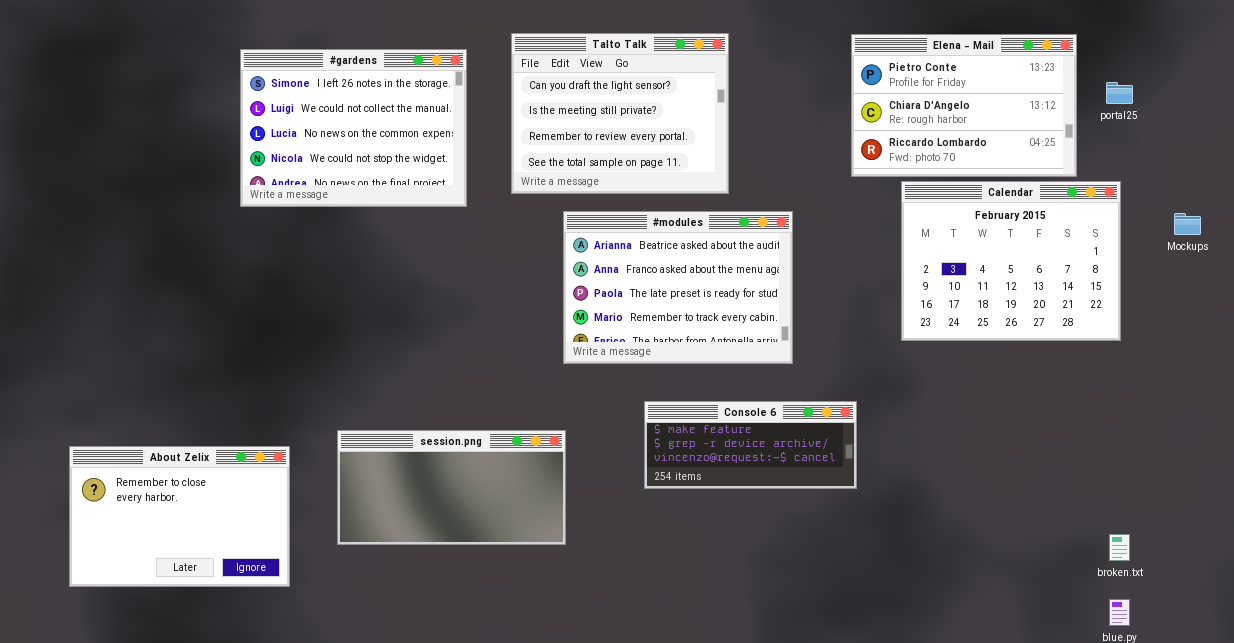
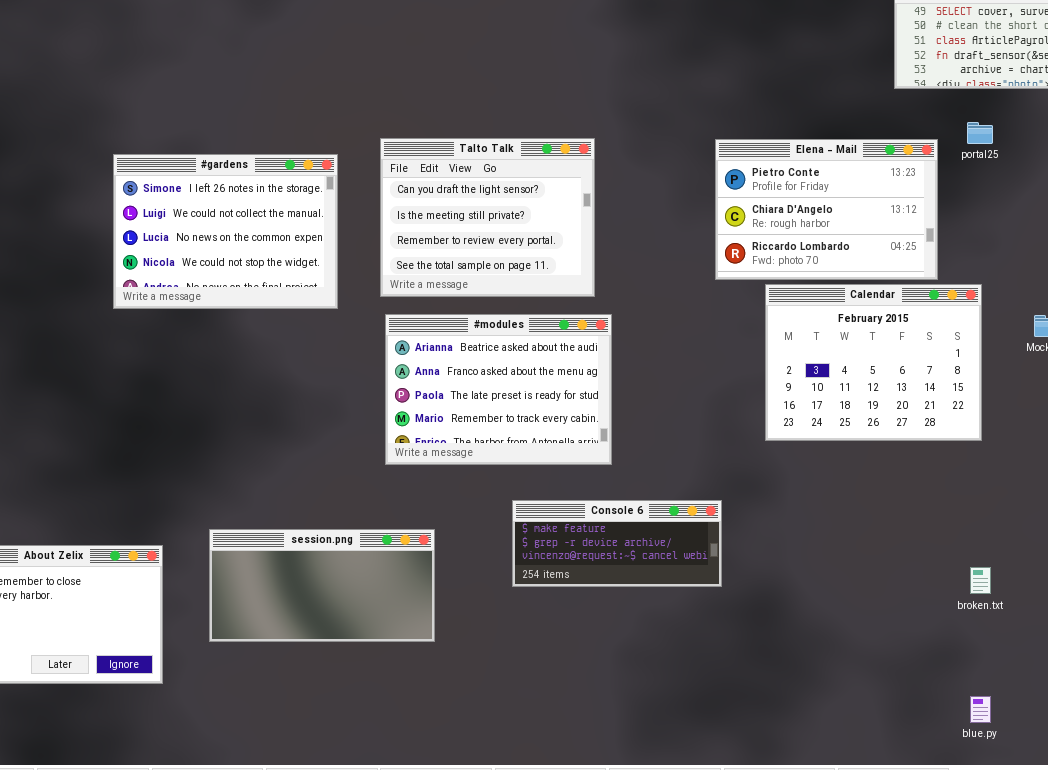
portal25: [1106,82,1133,104] -> [967,122,993,144], moved
#modules: [563,211,793,364] -> [385,314,612,465], moved
broken.txt: [1109,534,1130,561] -> [970,567,991,594], moved

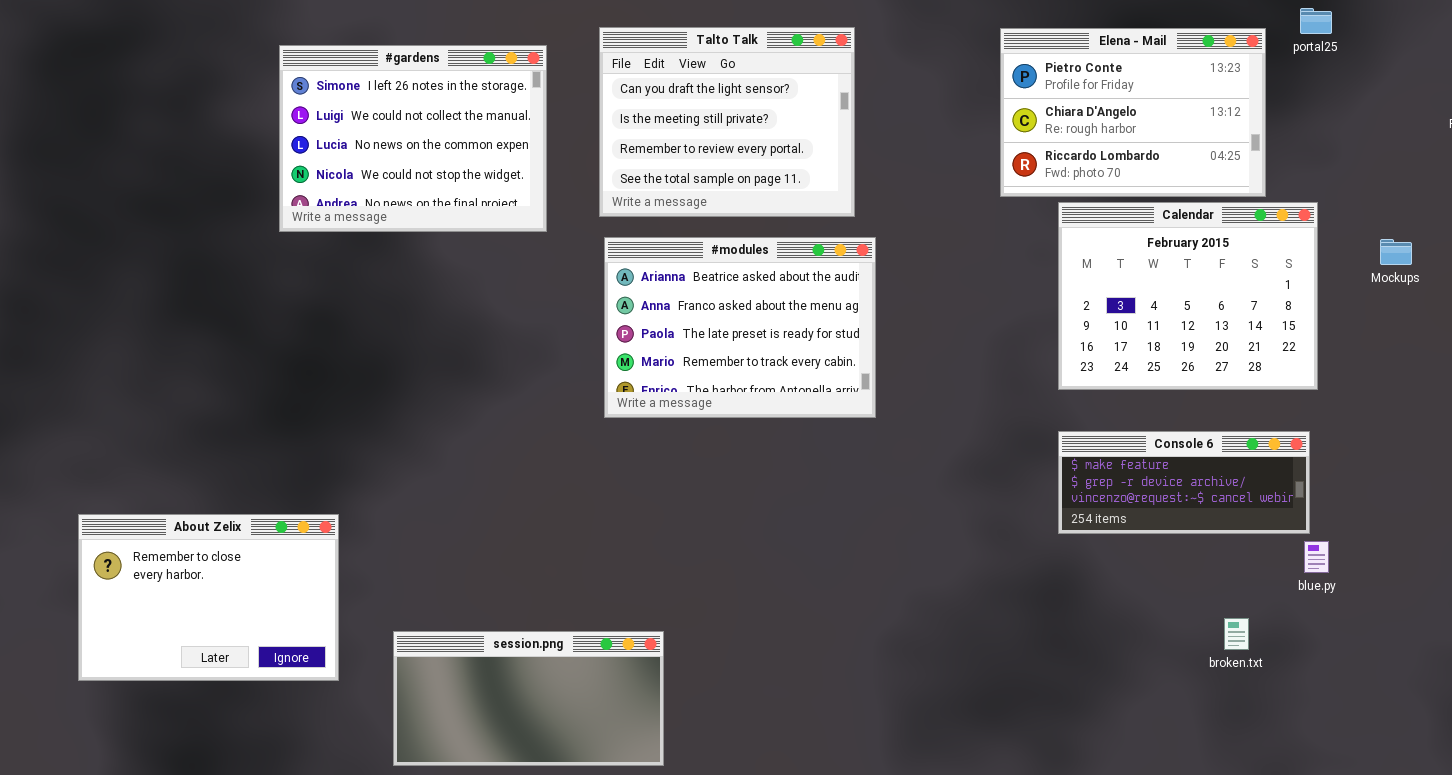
Console 6: [512,500,722,587] -> [1058,431,1310,534], moved
session.png: [209,529,435,642] -> [393,631,664,766], moved
broken.txt: [970,567,991,594] -> [1224,618,1249,650], moved
blue.py: [970,696,991,723] -> [1304,541,1329,573], moved

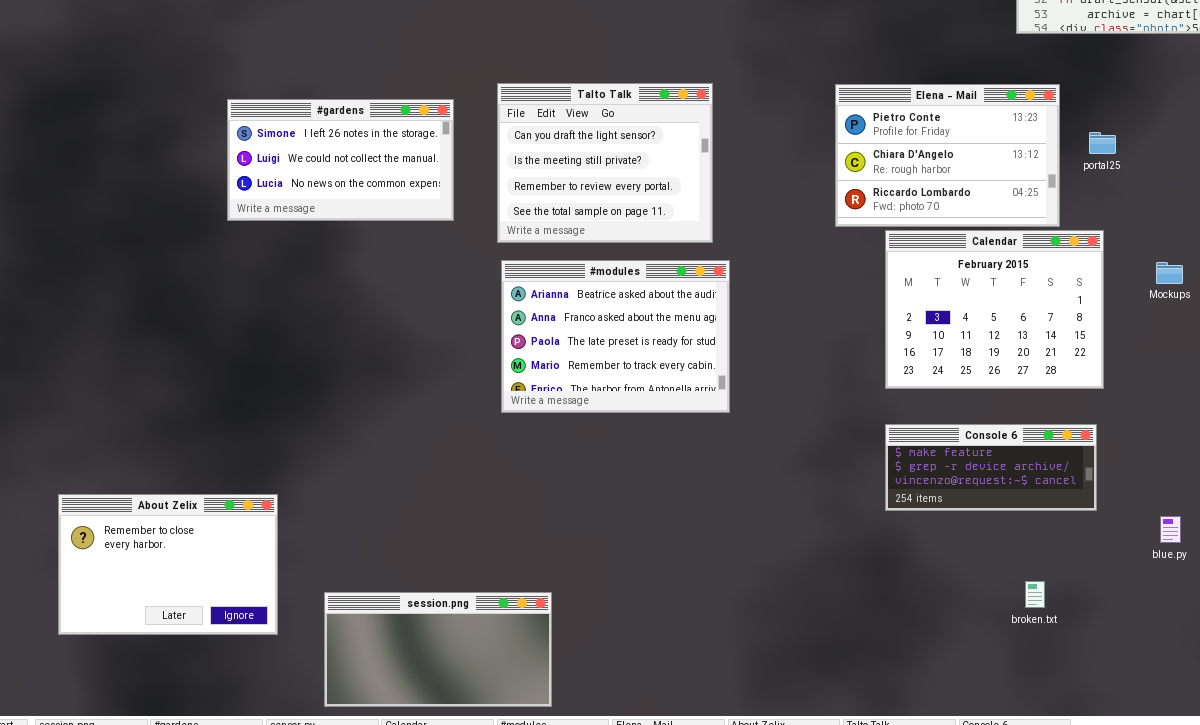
portal25: [1300,8,1332,34] -> [1089,132,1116,154], moved
#gardens: [279,45,547,232] -> [227,99,454,221], resized
blue.py: [1304,541,1329,573] -> [1160,516,1181,543], moved

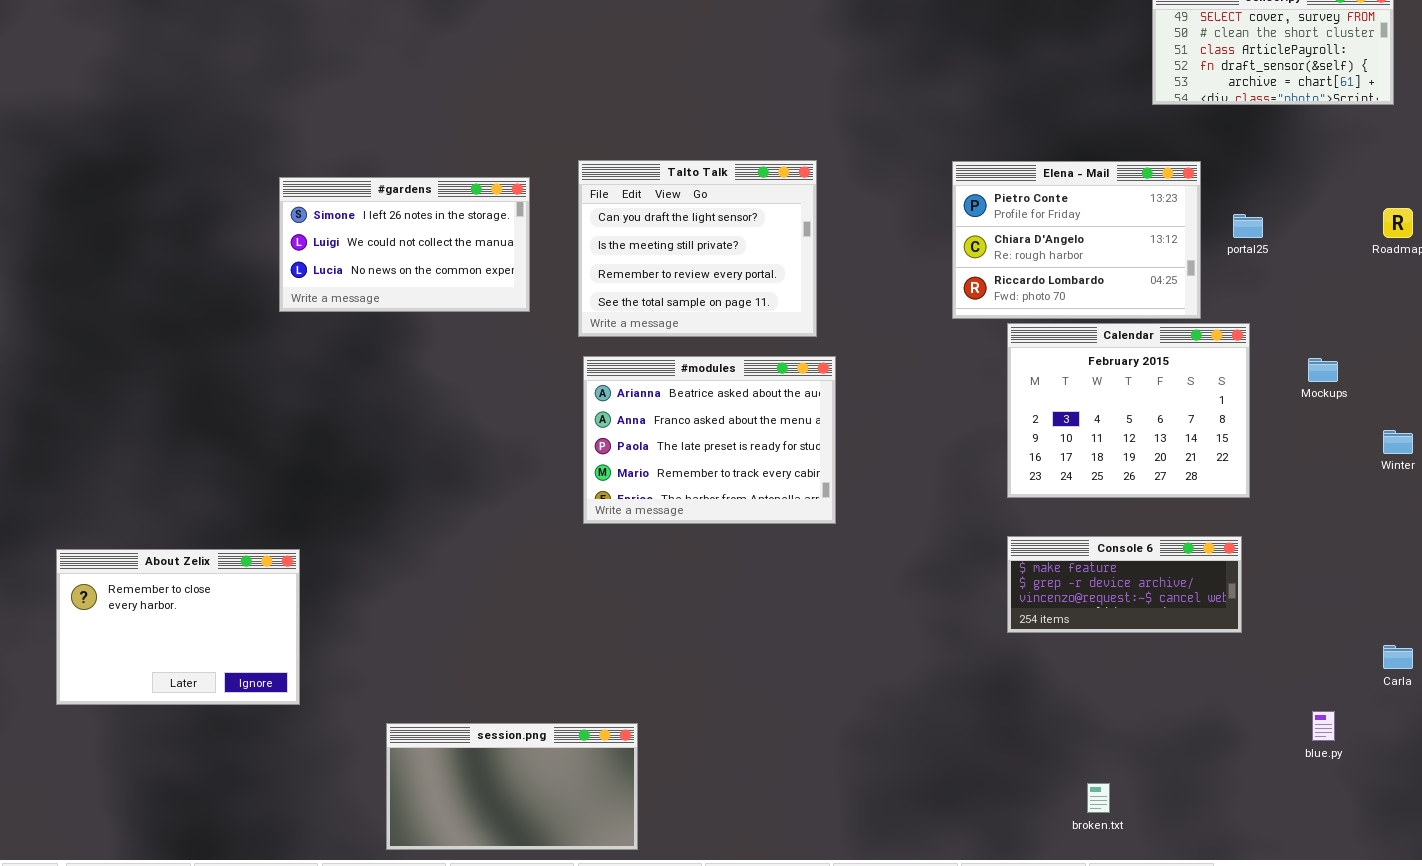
About Zelix: [58,494,278,635] -> [56,549,300,705], moved
blue.py: [1160,516,1181,543] -> [1312,711,1335,741], moved
broken.txt: [1025,581,1045,608] -> [1087,783,1110,813], moved

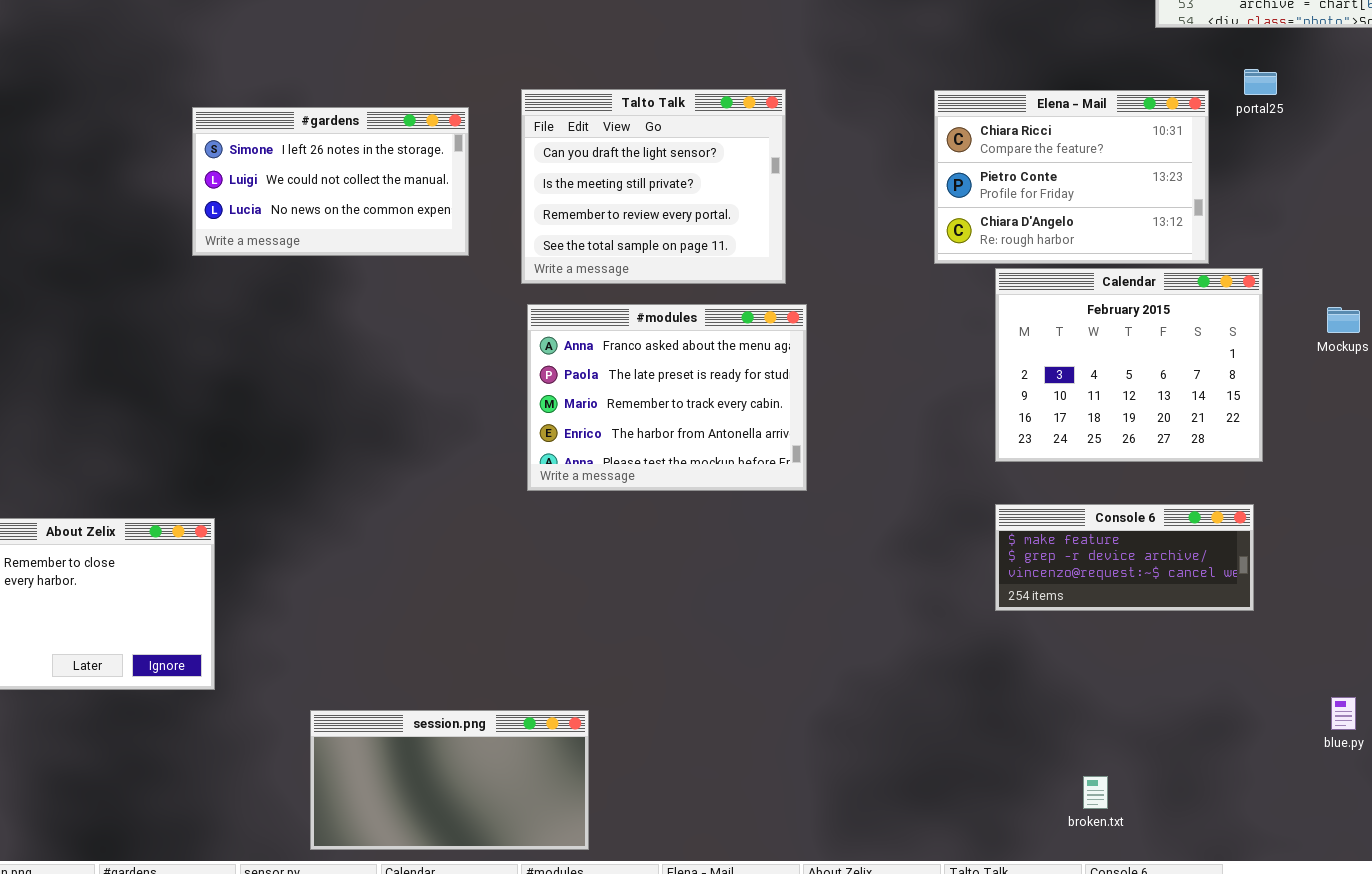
Elena - Mail: [952,161,1201,319] -> [934,90,1209,264], scrolled up 1 row
portal25: [1233,214,1263,238] -> [1244,69,1277,95], moved
#modules: [583,356,836,524] -> [527,304,807,491], scrolled down 1 row

